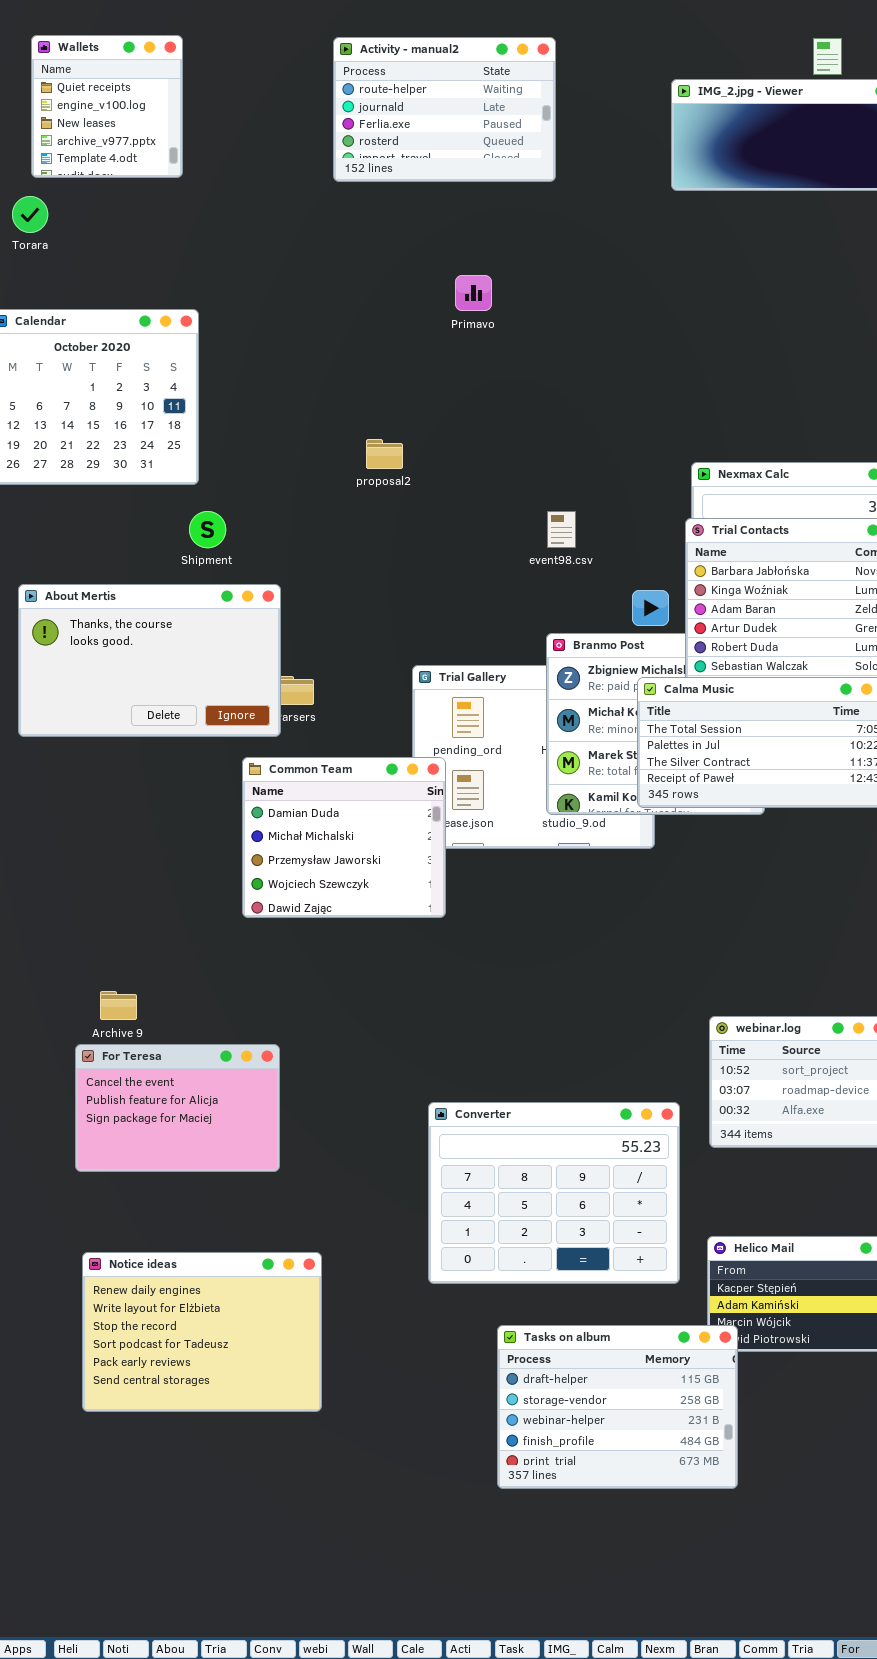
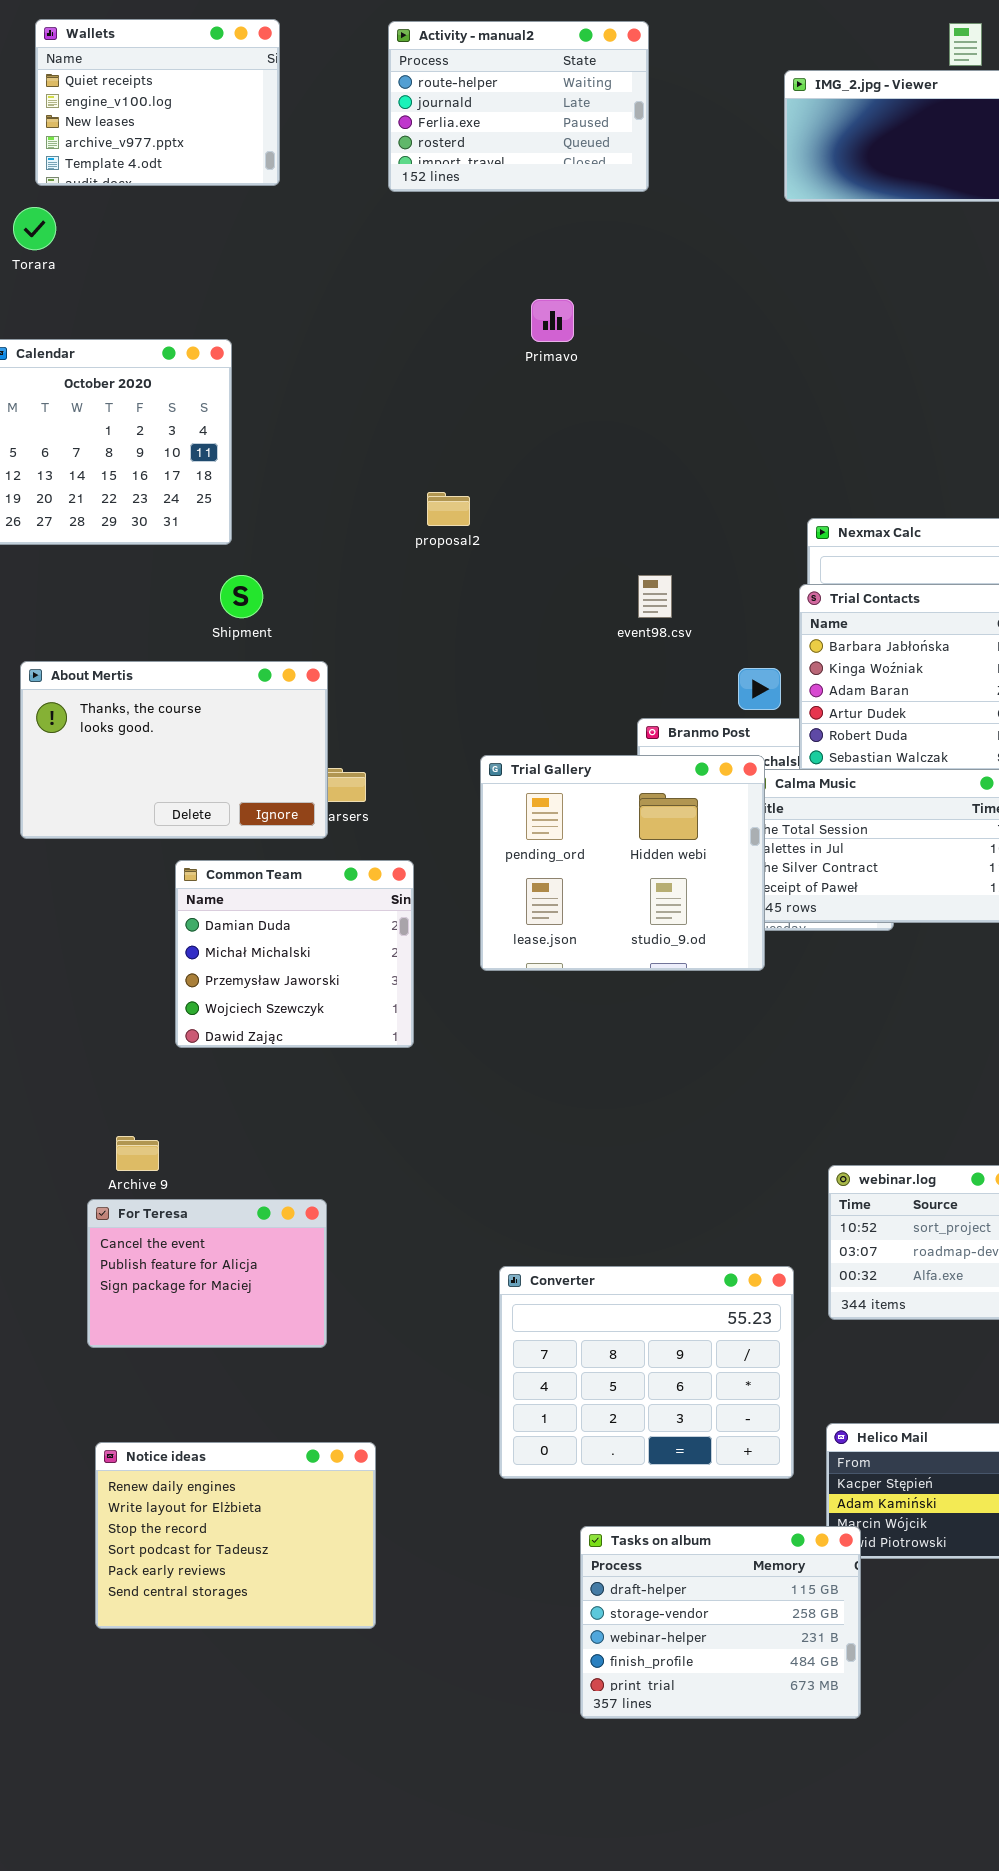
Wallets: [31,35,183,178] -> [35,19,280,186], resized
Trial Gallery: [412,665,655,849] -> [480,755,765,971], raised
Common Team: [242,757,446,918] -> [175,860,414,1048], moved

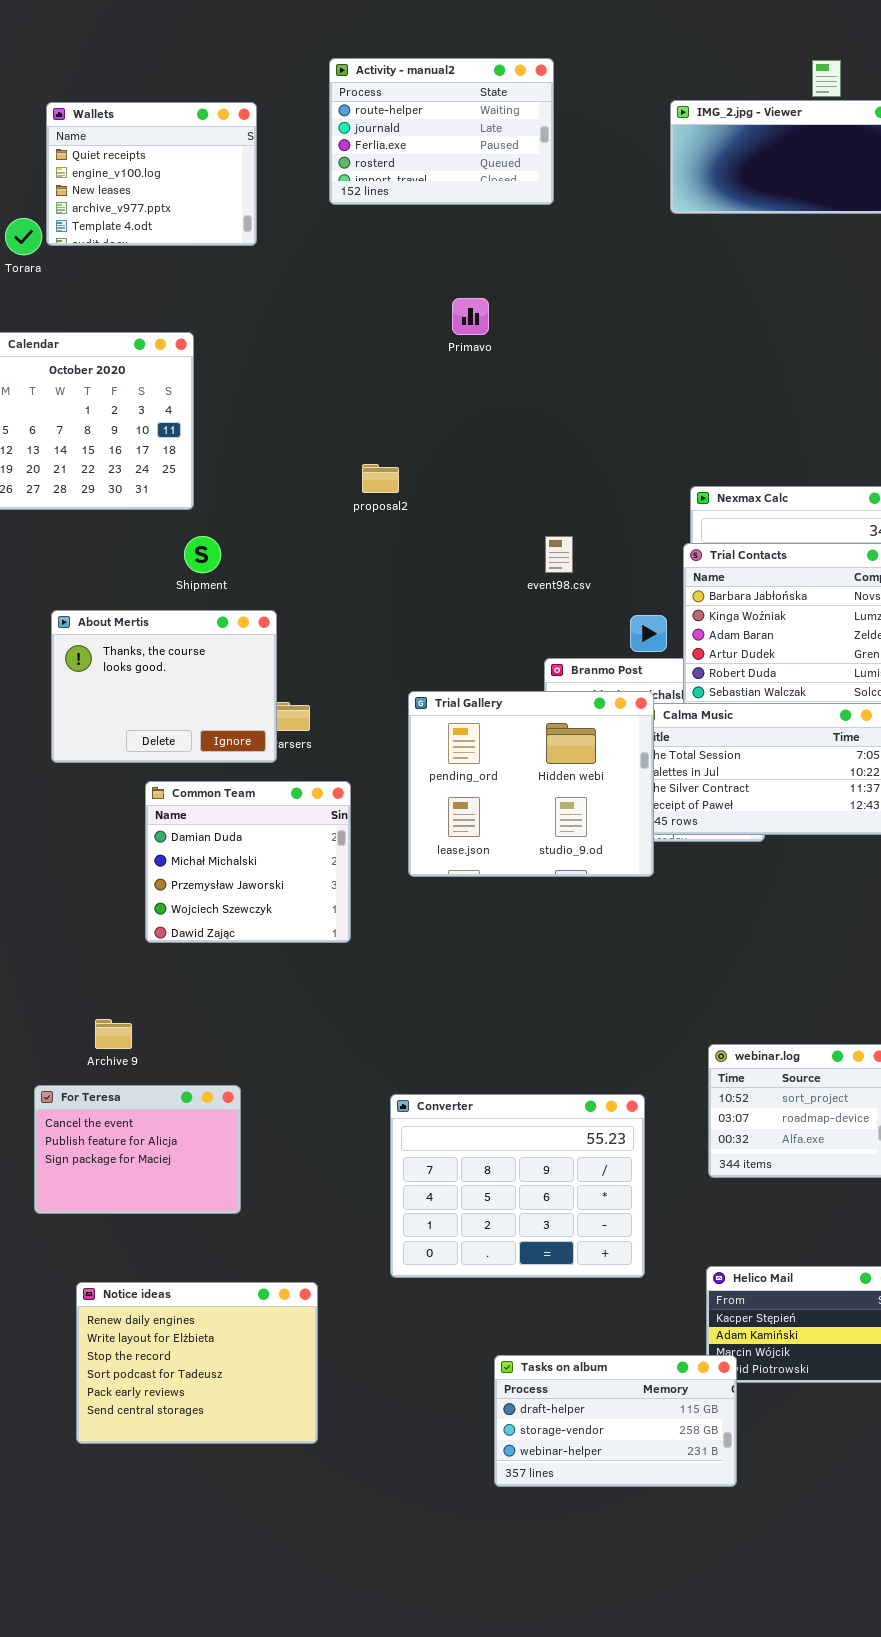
Wallets: [35,19,280,186] -> [46,102,257,246], moved
About Mertis: [20,661,328,839] -> [51,610,277,763], resized
For Teresa: [87,1199,327,1348] -> [34,1085,241,1214], moved
Converter: [499,1266,794,1479] -> [390,1094,645,1278], moved
Tasks on album: [580,1526,861,1719] -> [494,1355,737,1487], resized

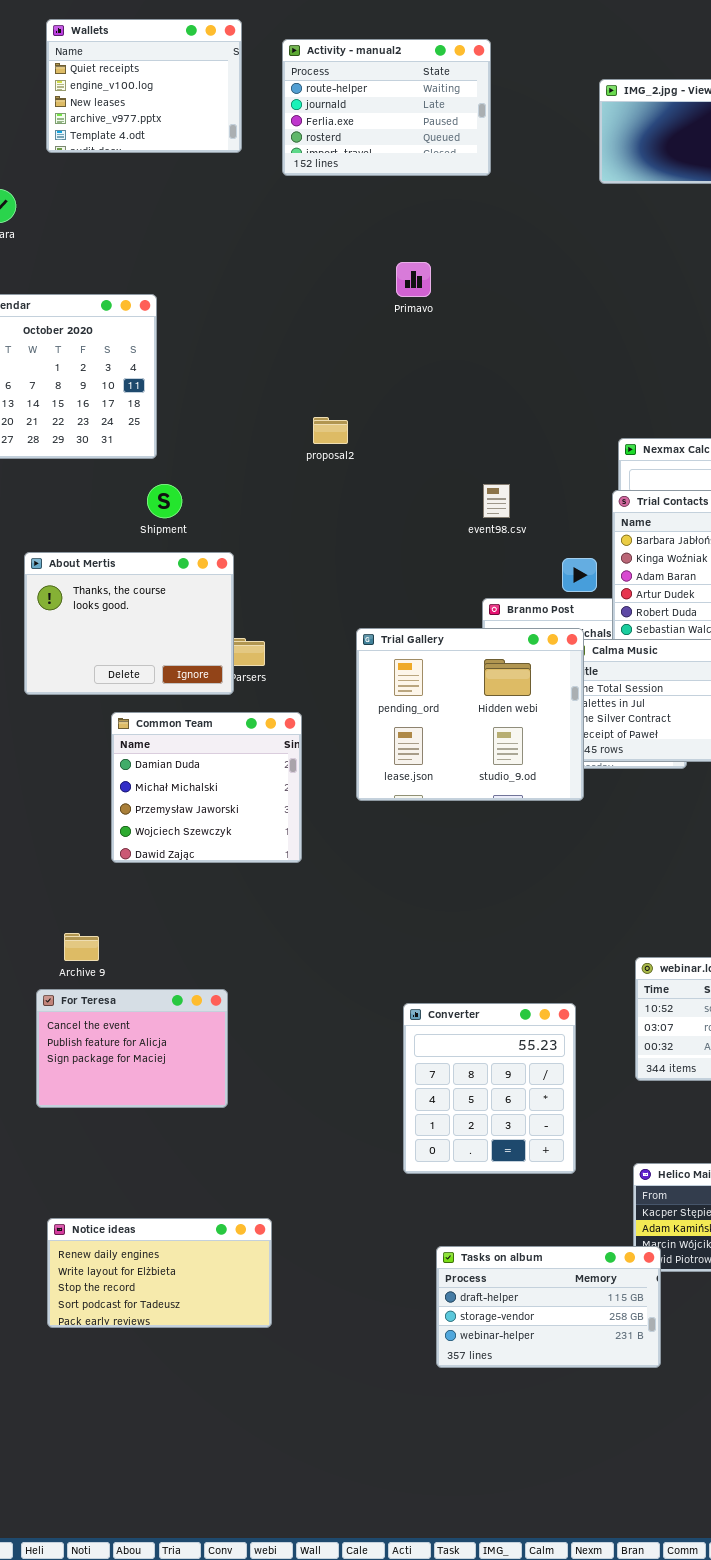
Wallets: [46,102,257,246] -> [46,19,242,153], moved
For Teresa: [34,1085,241,1214] -> [36,989,228,1108], moved
Converter: [390,1094,645,1278] -> [403,1003,576,1174], resized
Notice ideas: [76,1282,318,1444] -> [47,1218,272,1328], resized

